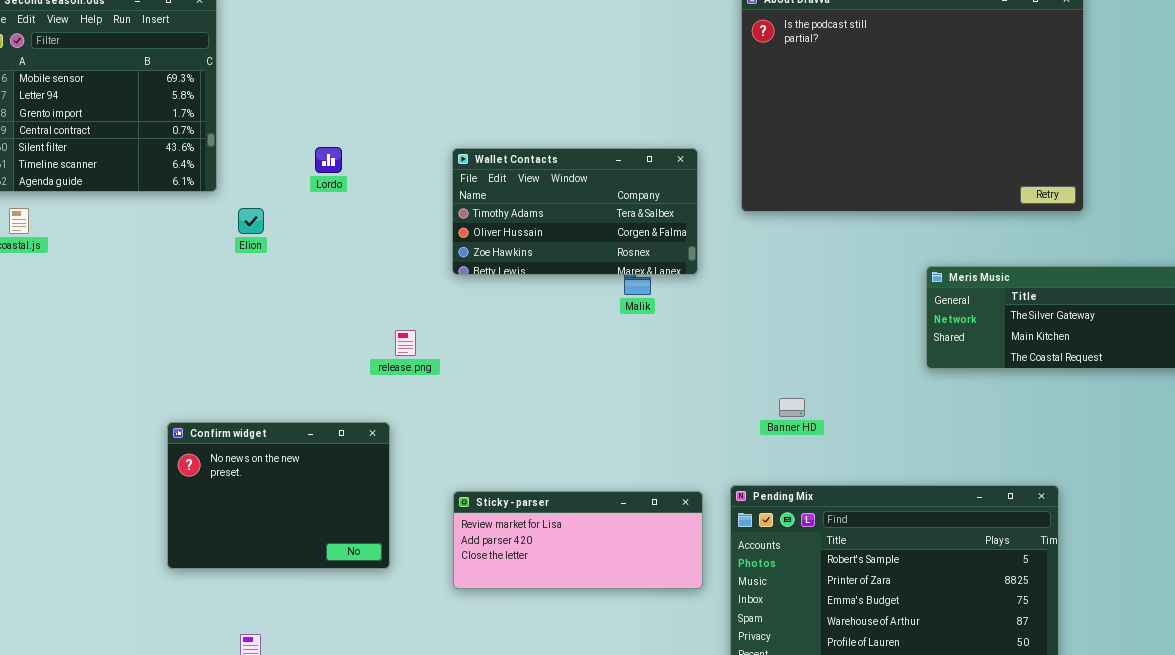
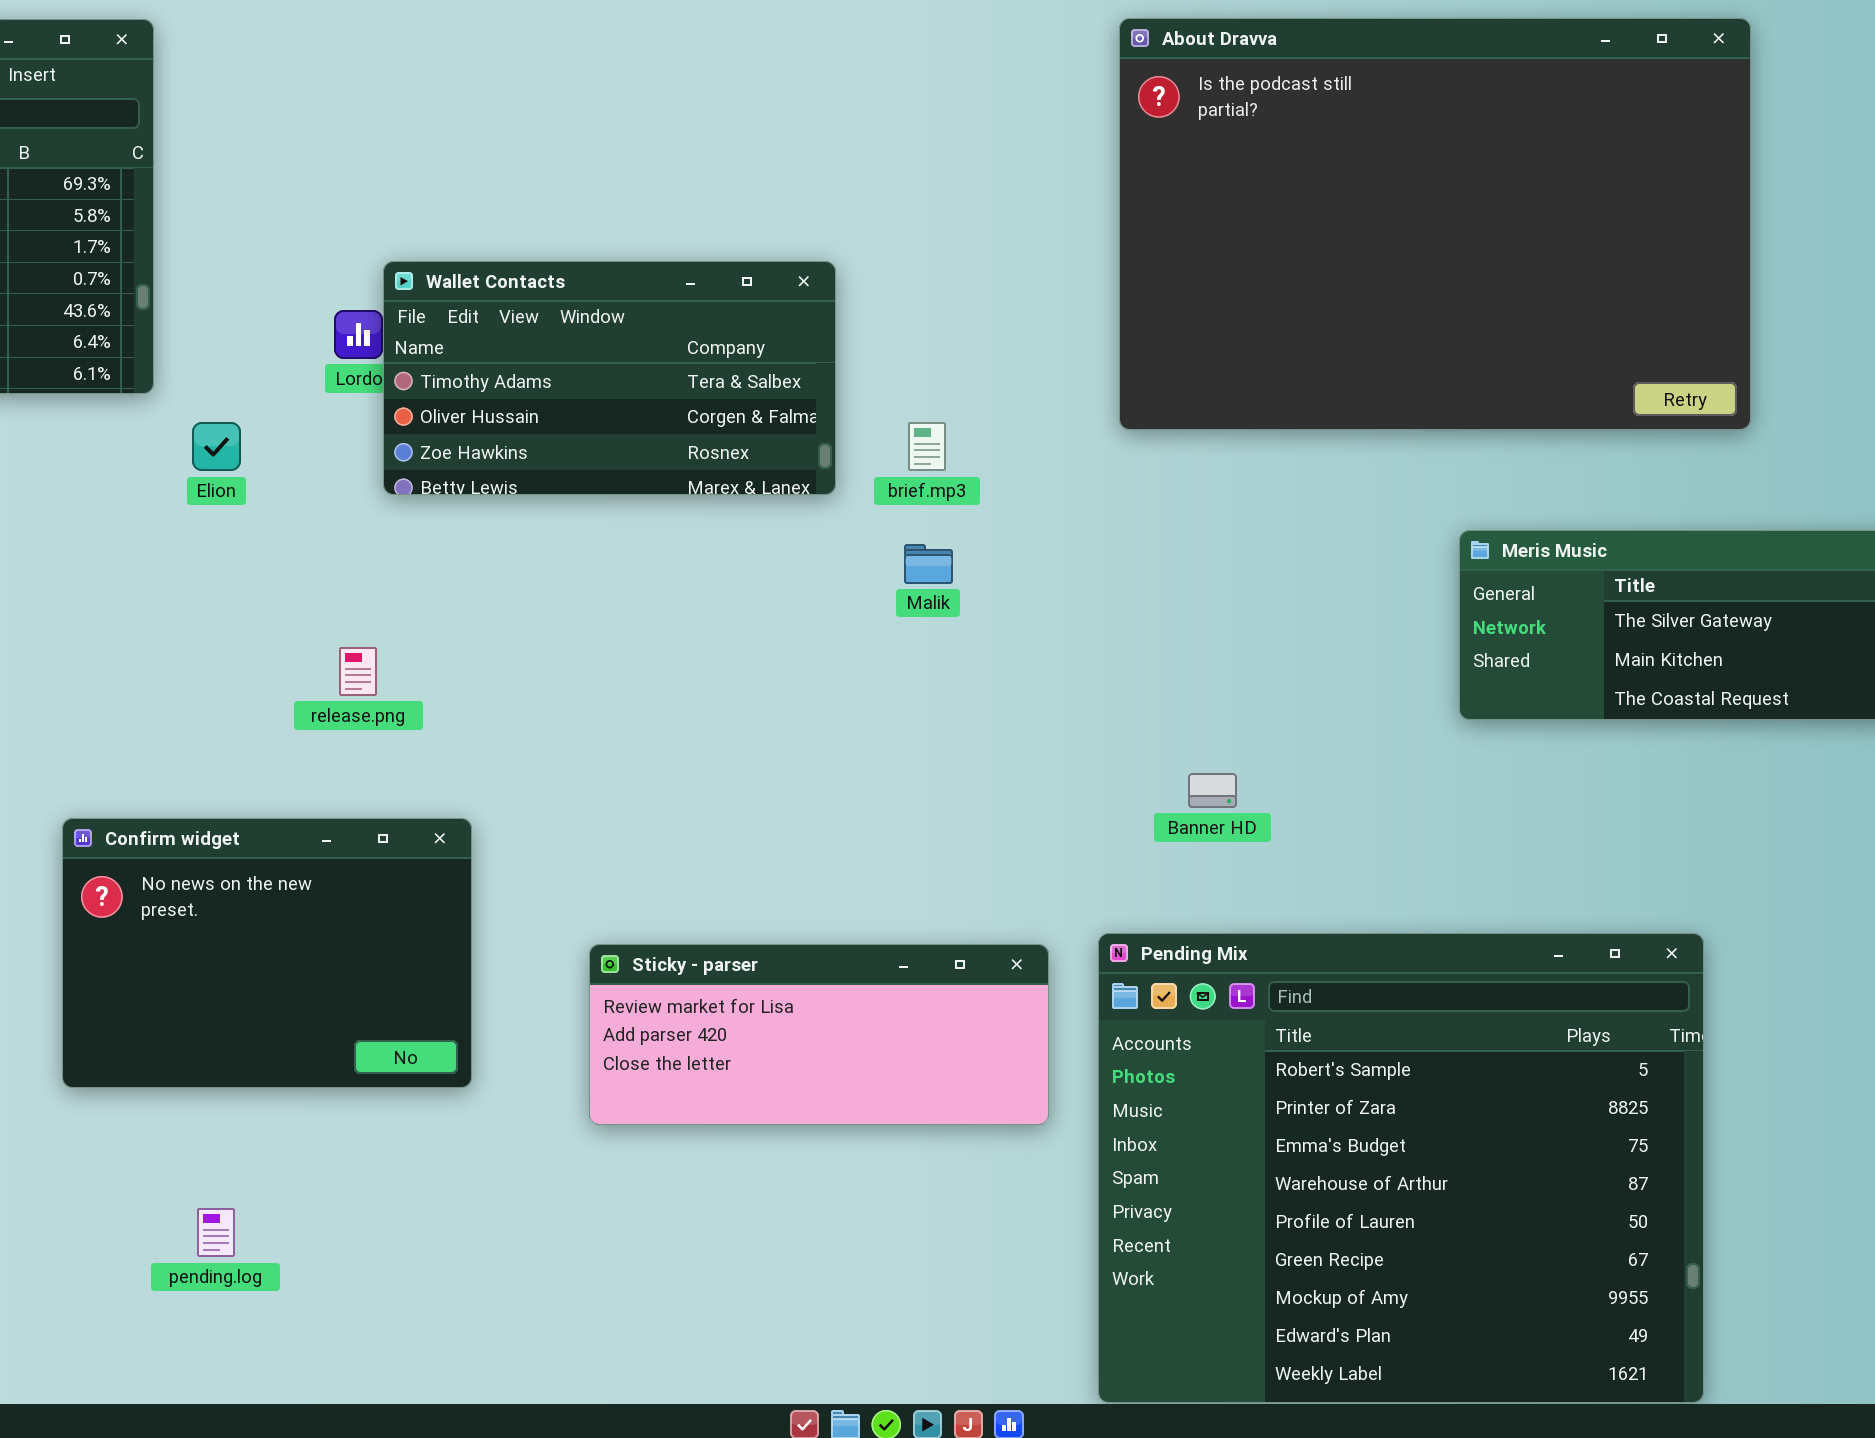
Wallet Contacts: [452,148,698,275] -> [383,261,836,495], moved
release.png: [395,330,416,356] -> [339,647,377,696], moved

